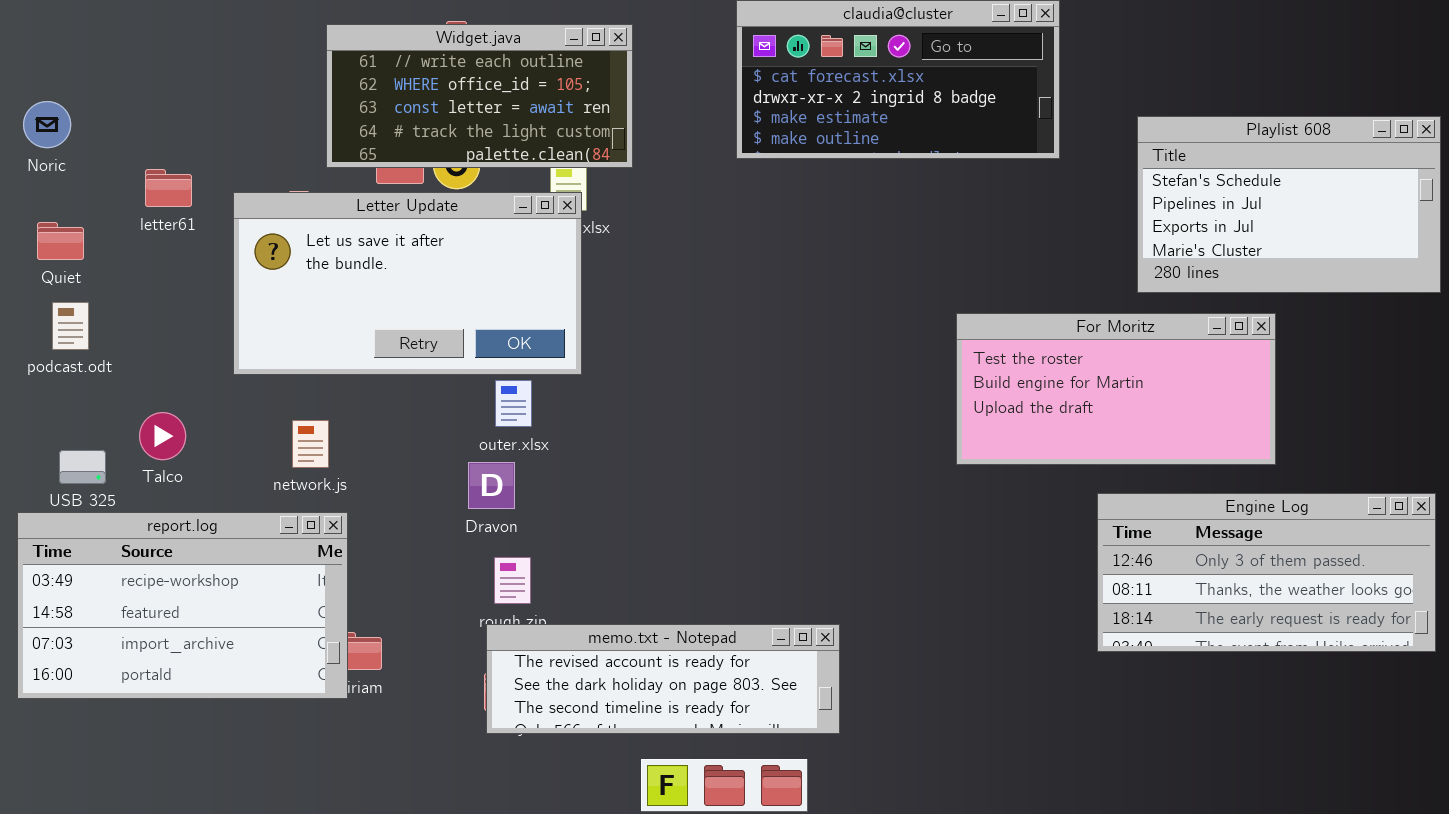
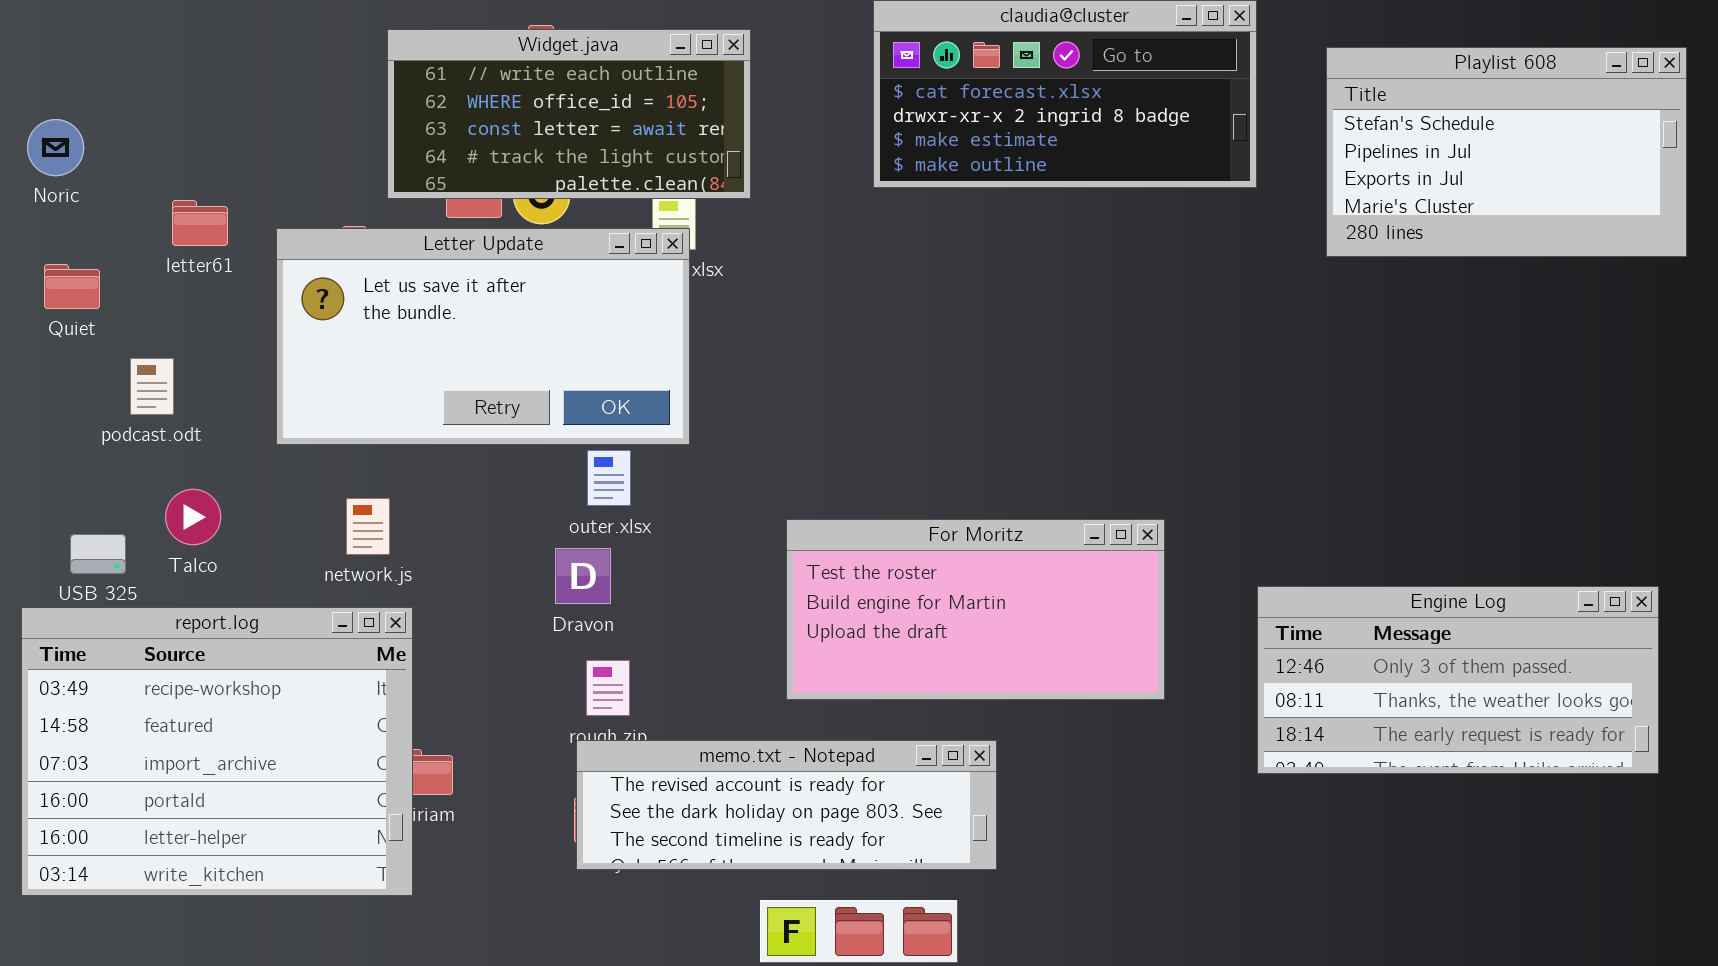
Playlist 608: [1137,116,1441,293] -> [1326,47,1687,257], moved
podcast.odt: [52,302,89,350] -> [130,358,174,415], moved
For Moritz: [956,313,1276,465] -> [786,519,1165,700], moved
Engine Log: [1097,493,1436,652] -> [1257,586,1659,774], moved
report.log: [17,512,348,699] -> [21,607,413,896], resized

